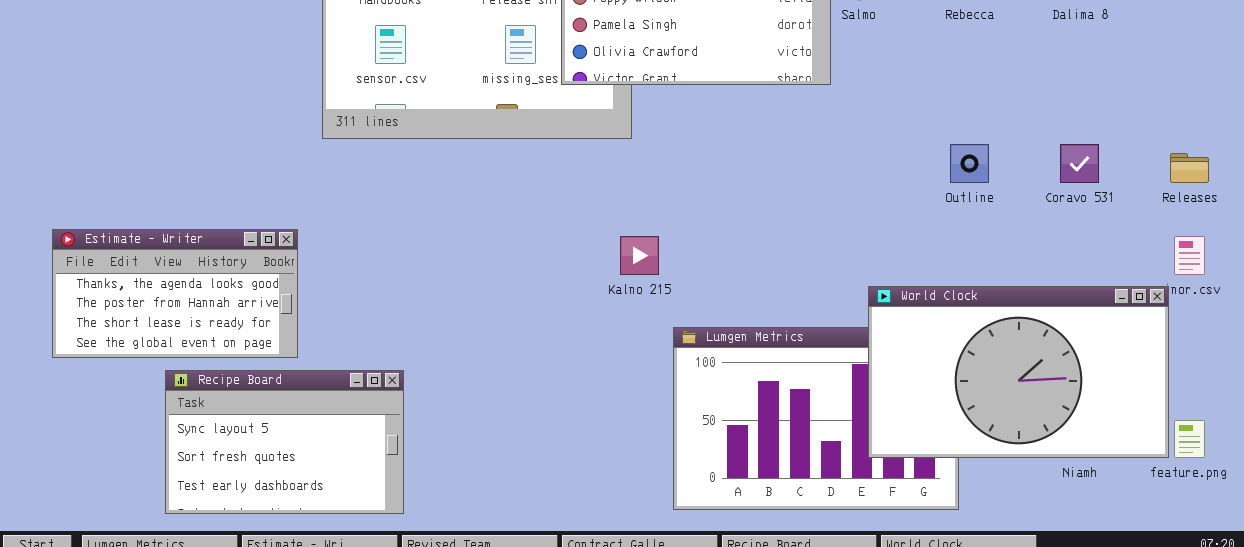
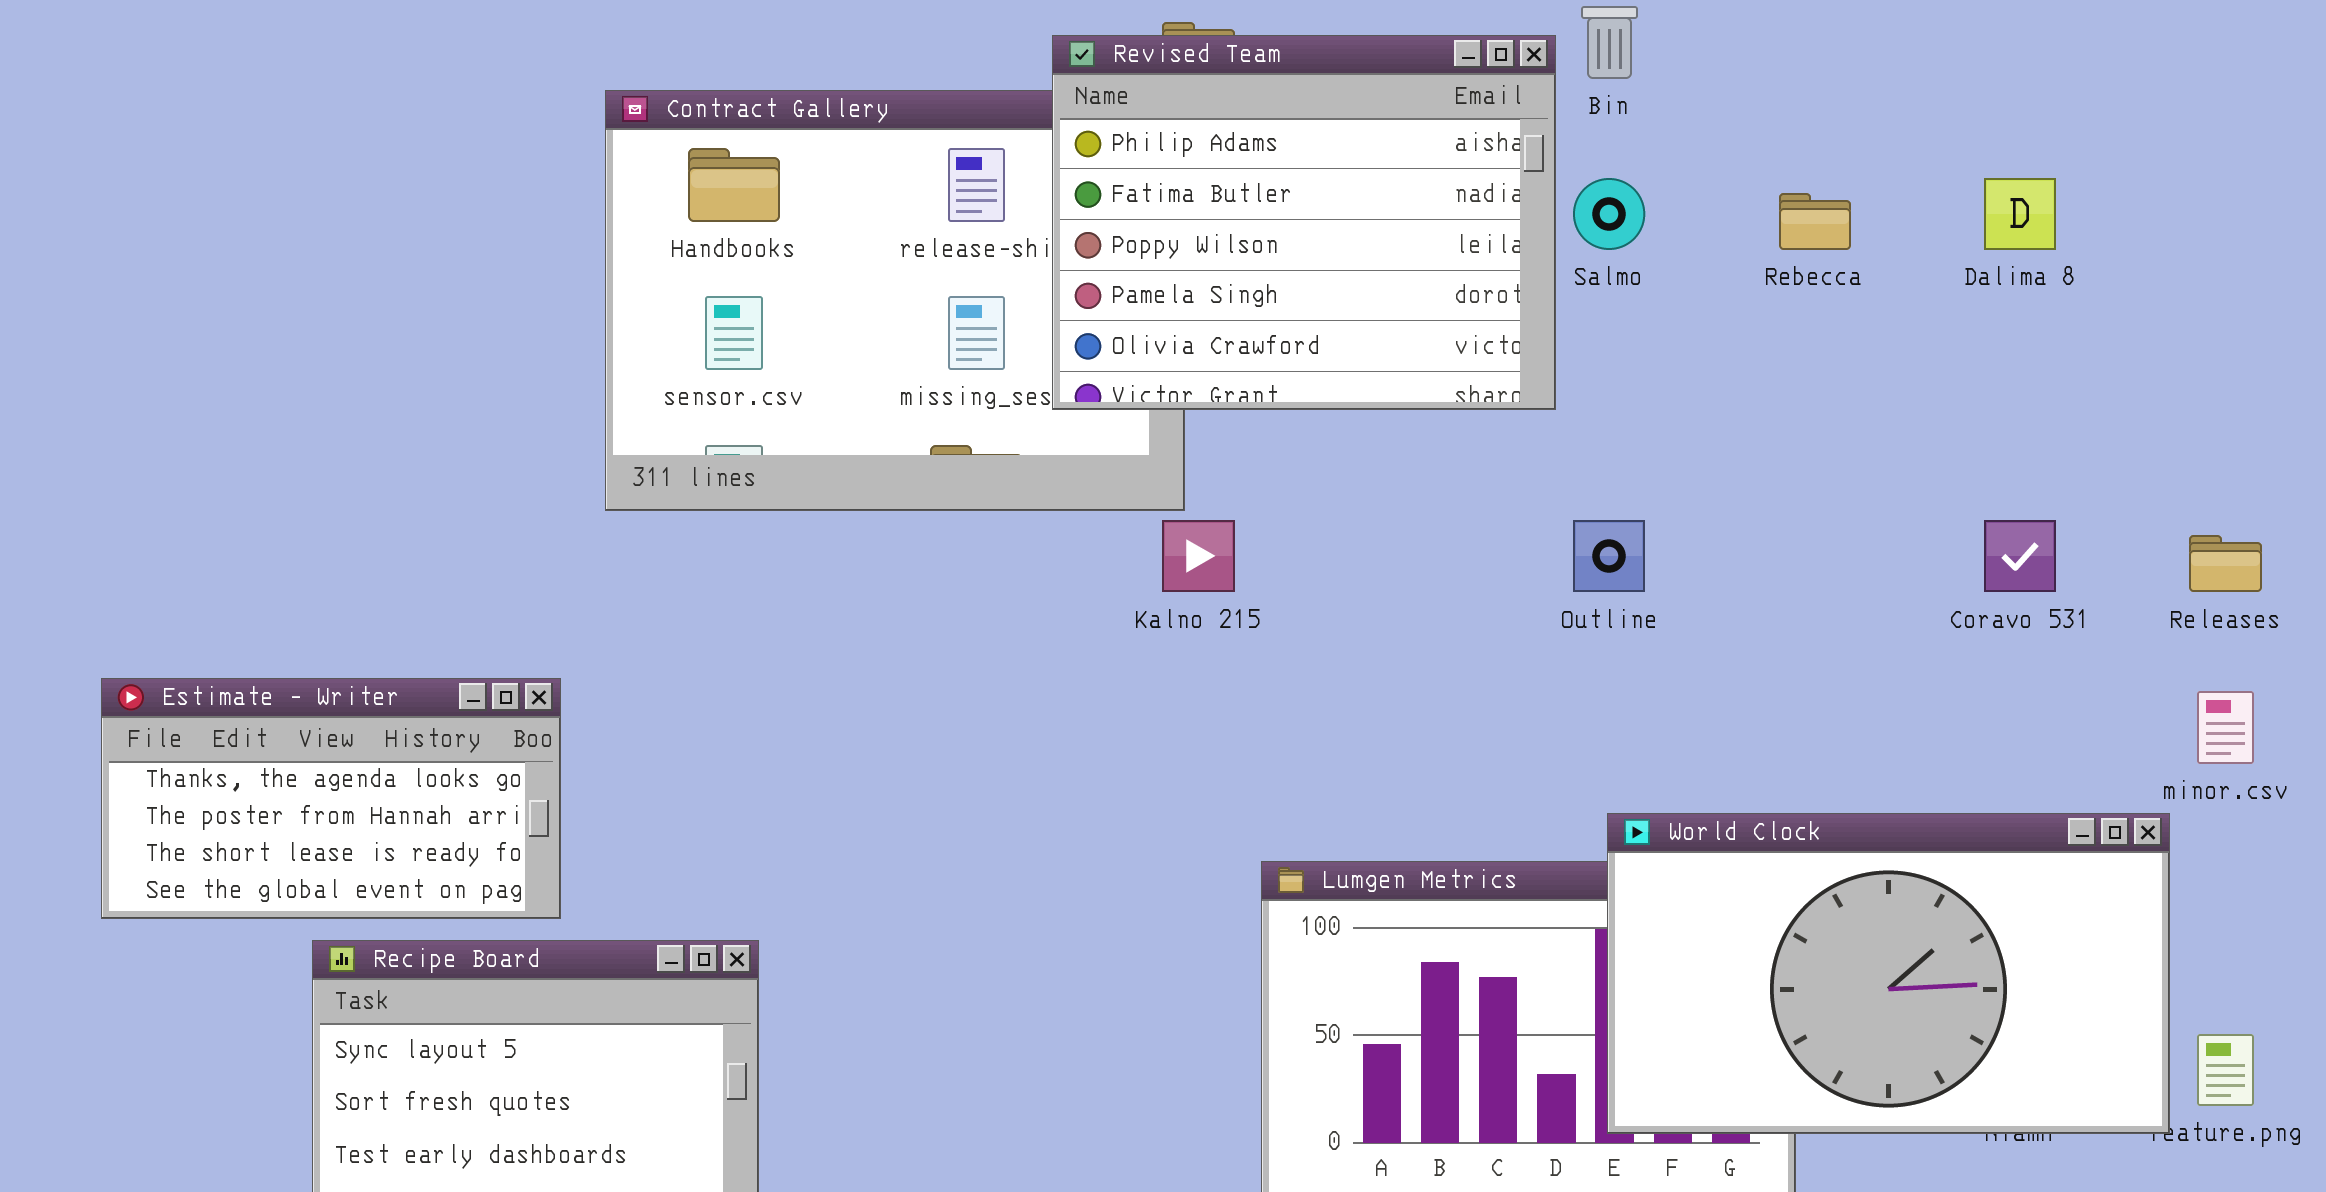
Outline: [950,144,989,183] -> [1573,520,1645,592], moved
Kalno 215: [620,236,659,275] -> [1162,520,1235,592], moved
World Clock: [868,286,1169,458] -> [1607,813,2170,1134], moved

